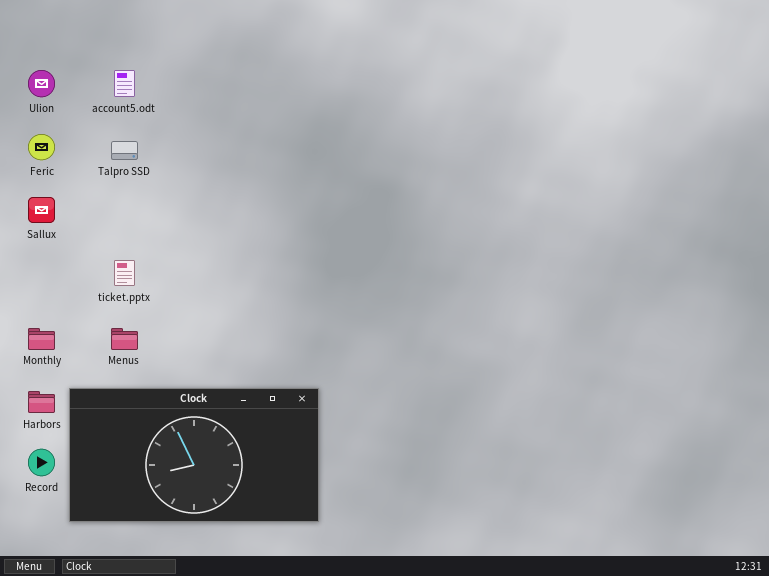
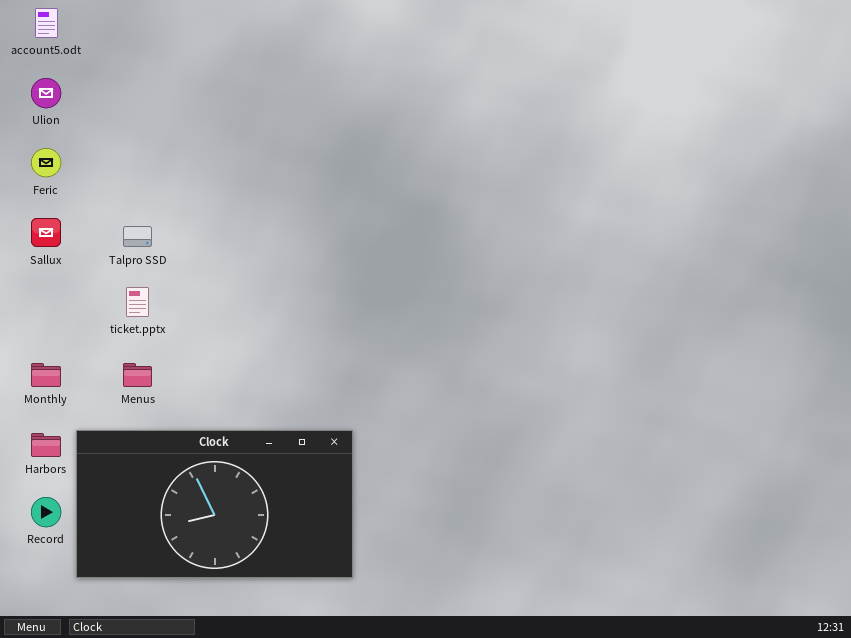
account5.odt: [114,70,135,97] -> [35,8,58,38], moved
Talpro SSD: [111,141,138,160] -> [123,226,152,247], moved

